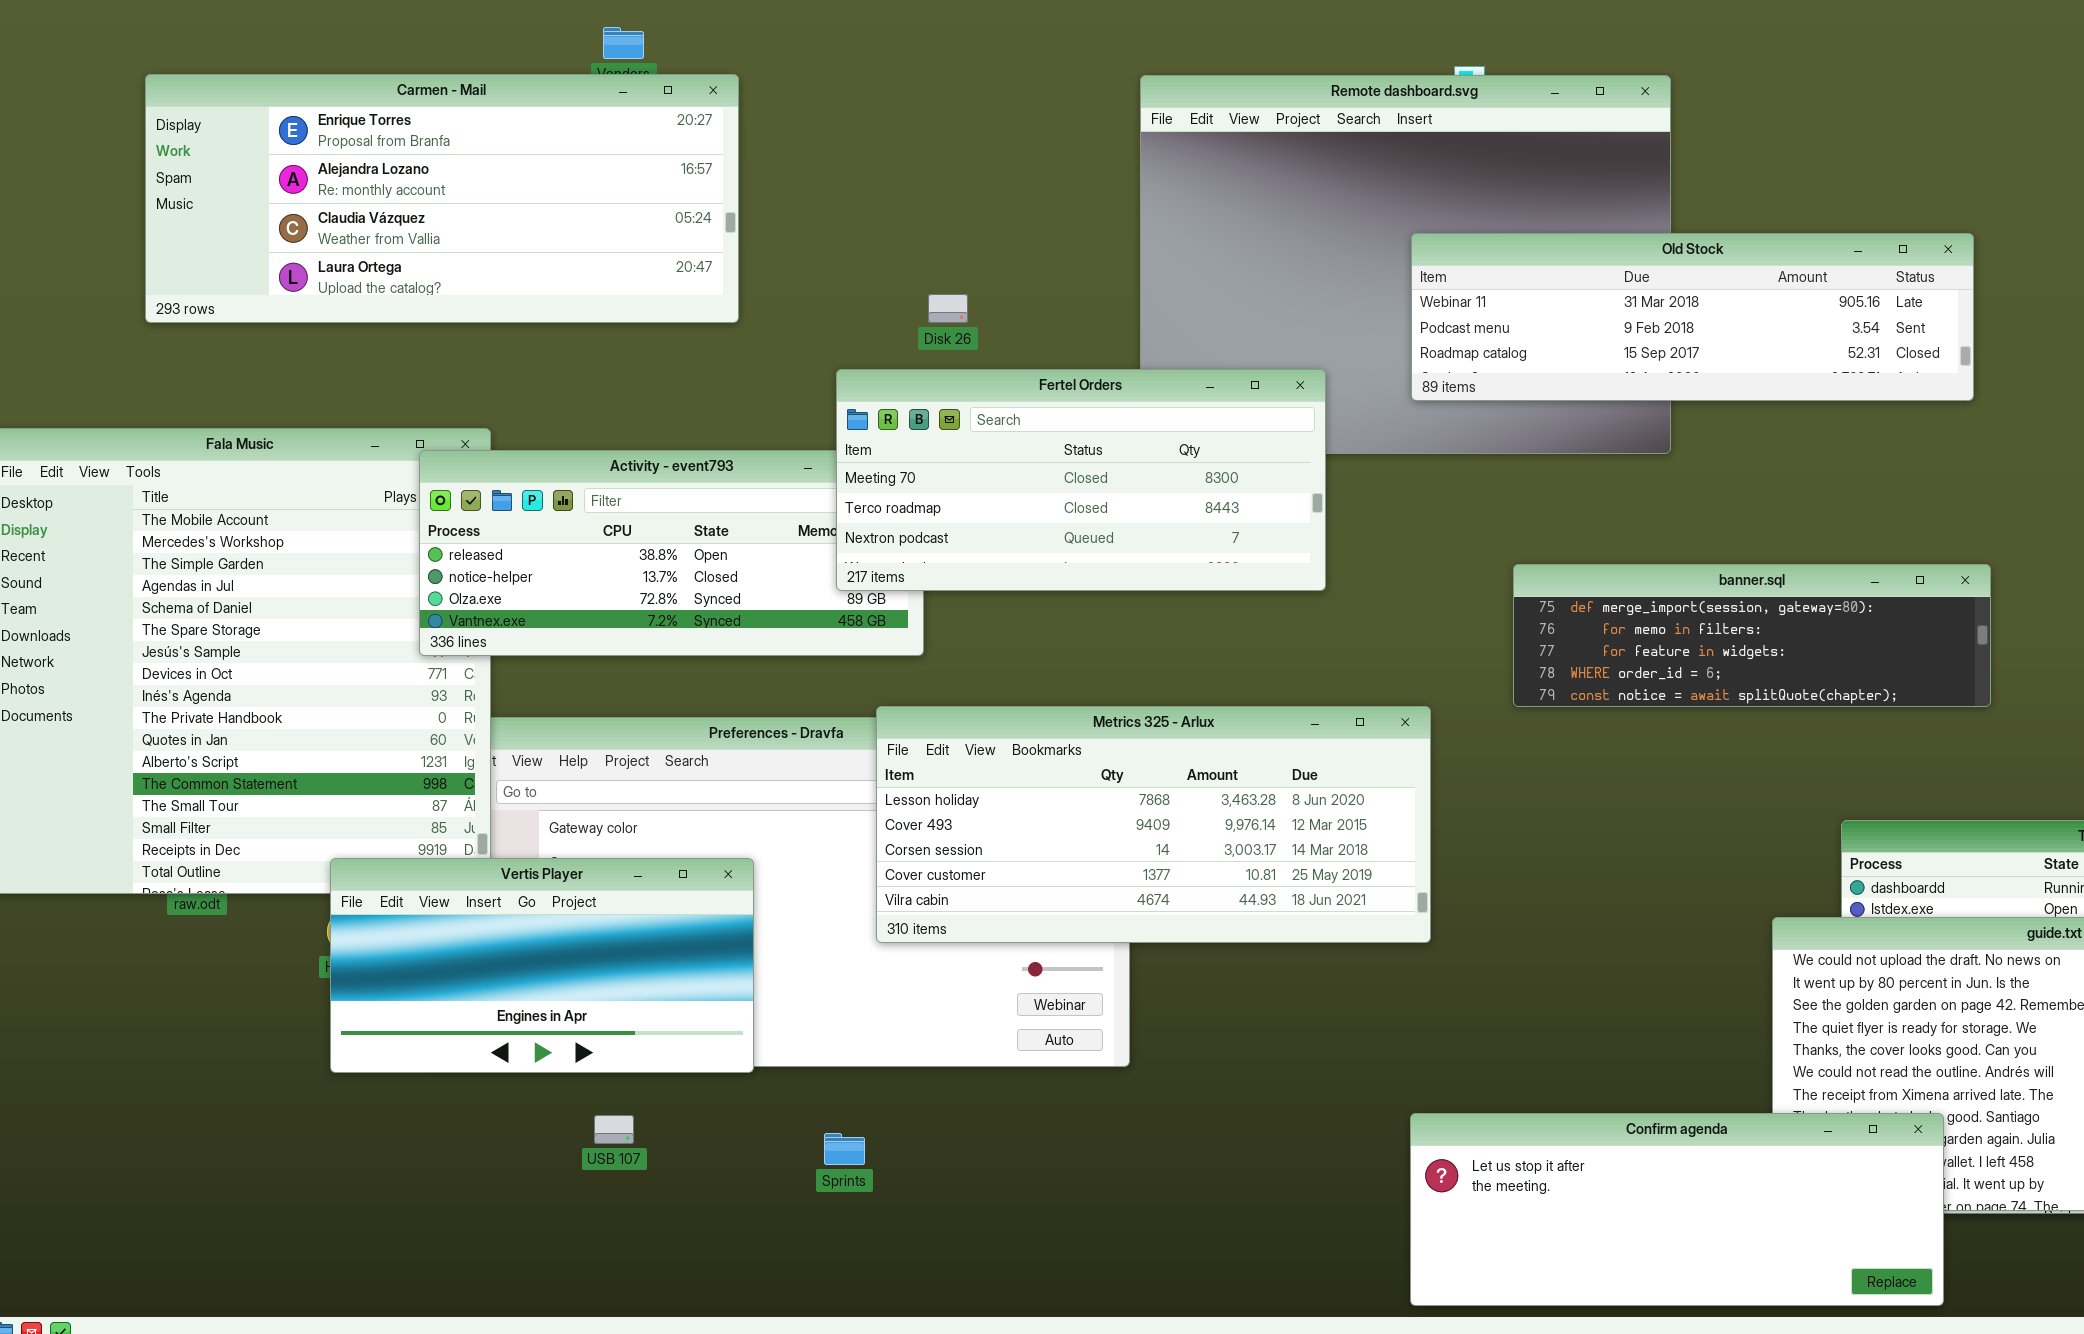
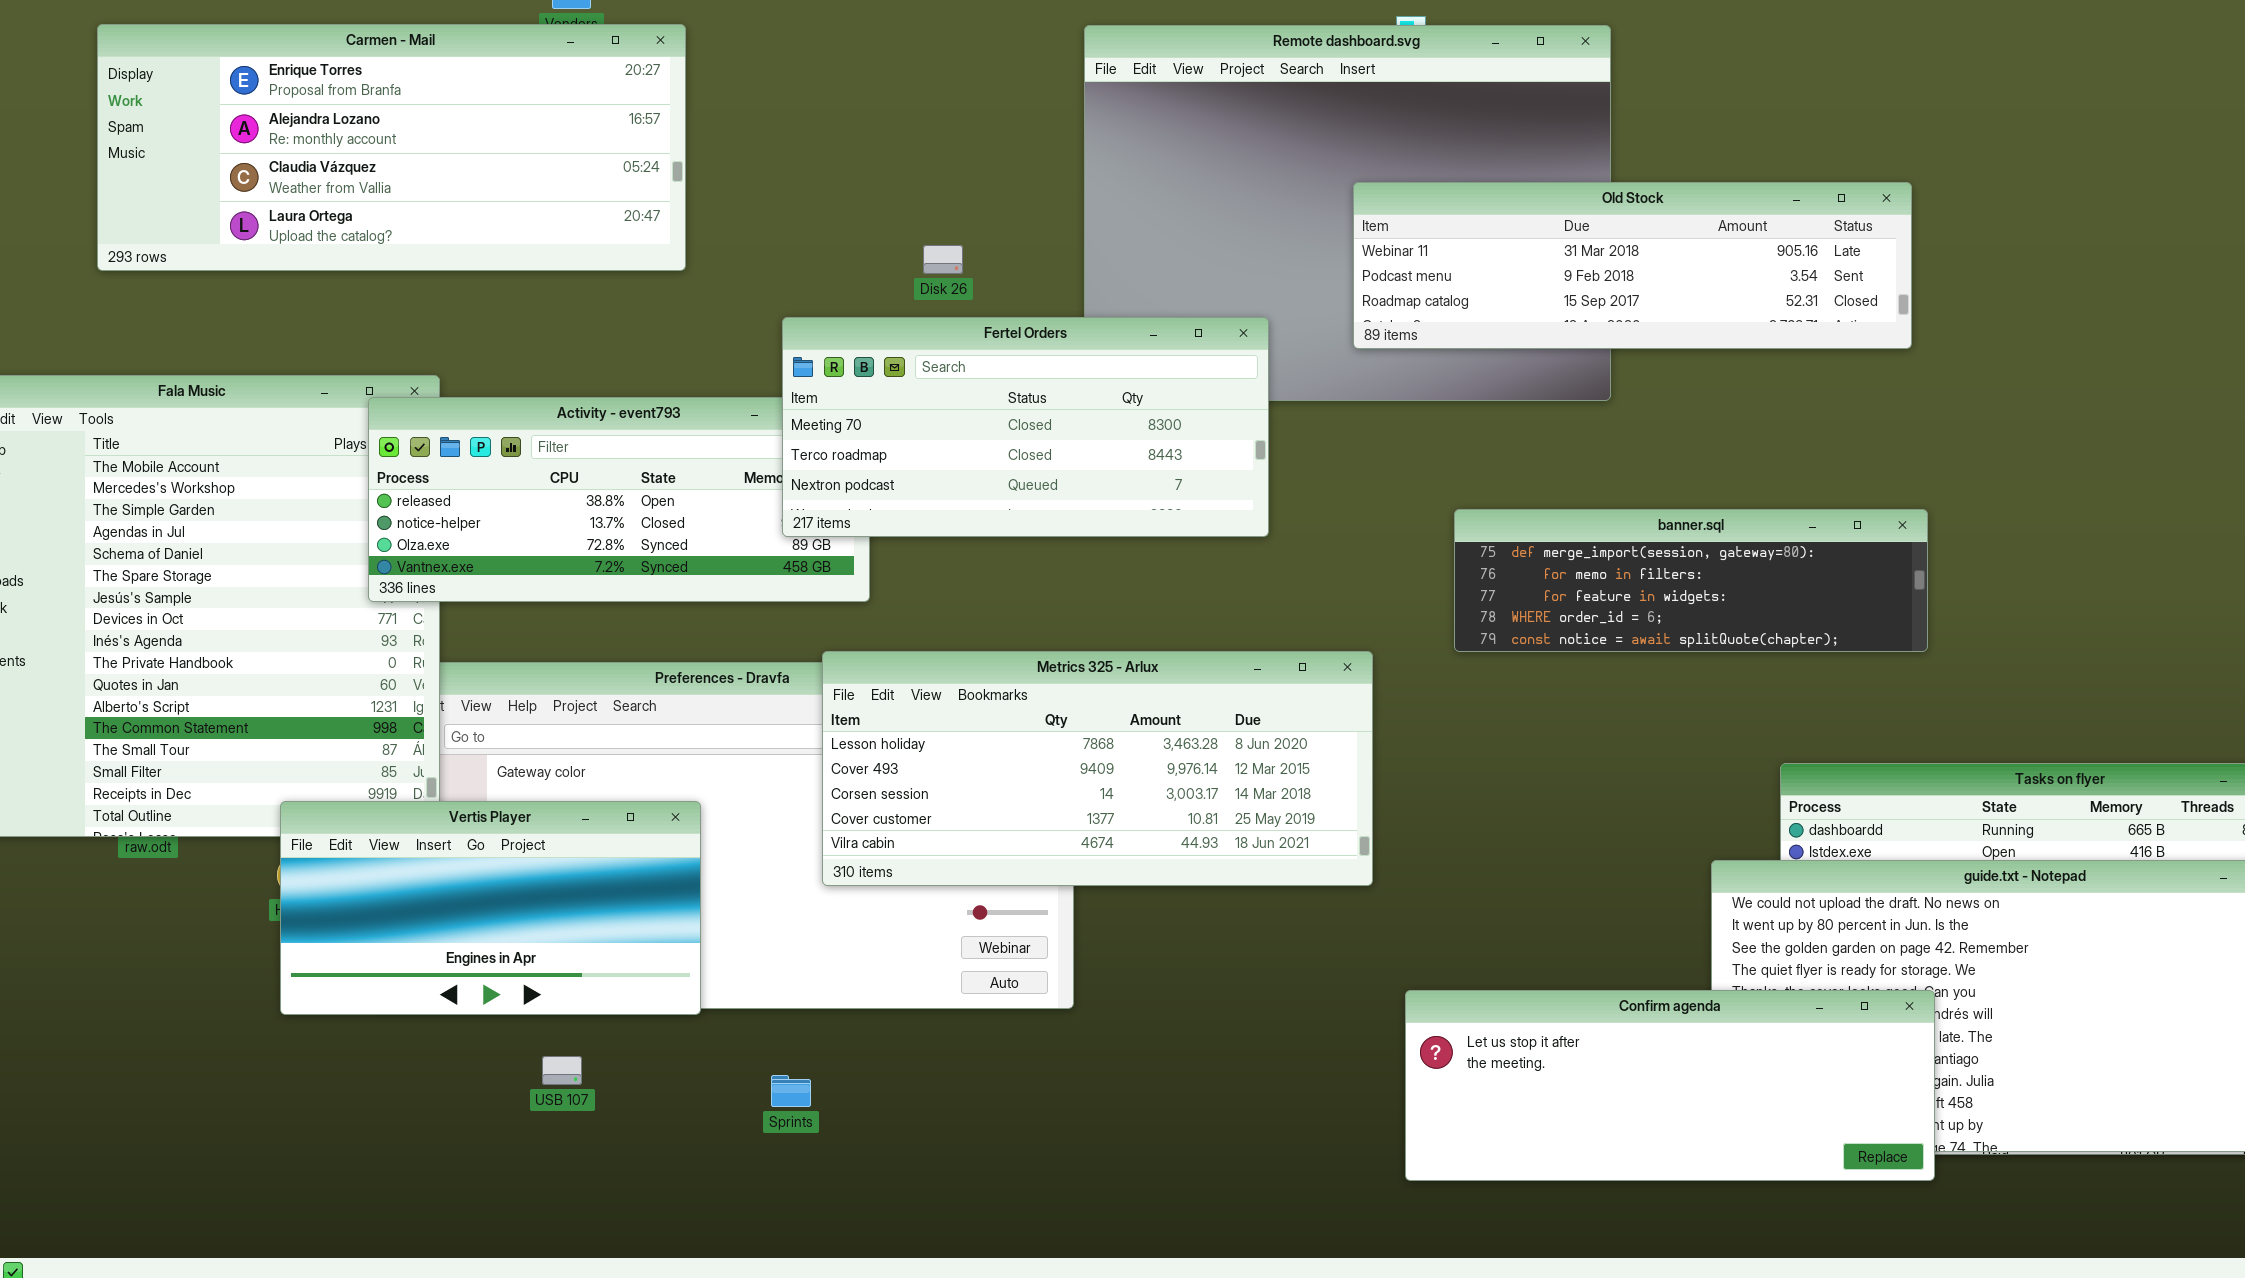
Disk 26: [928,294,968,323] -> [923,245,963,274], moved
Confirm agenda: [1410,1113,1944,1306] -> [1405,990,1935,1181], moved

